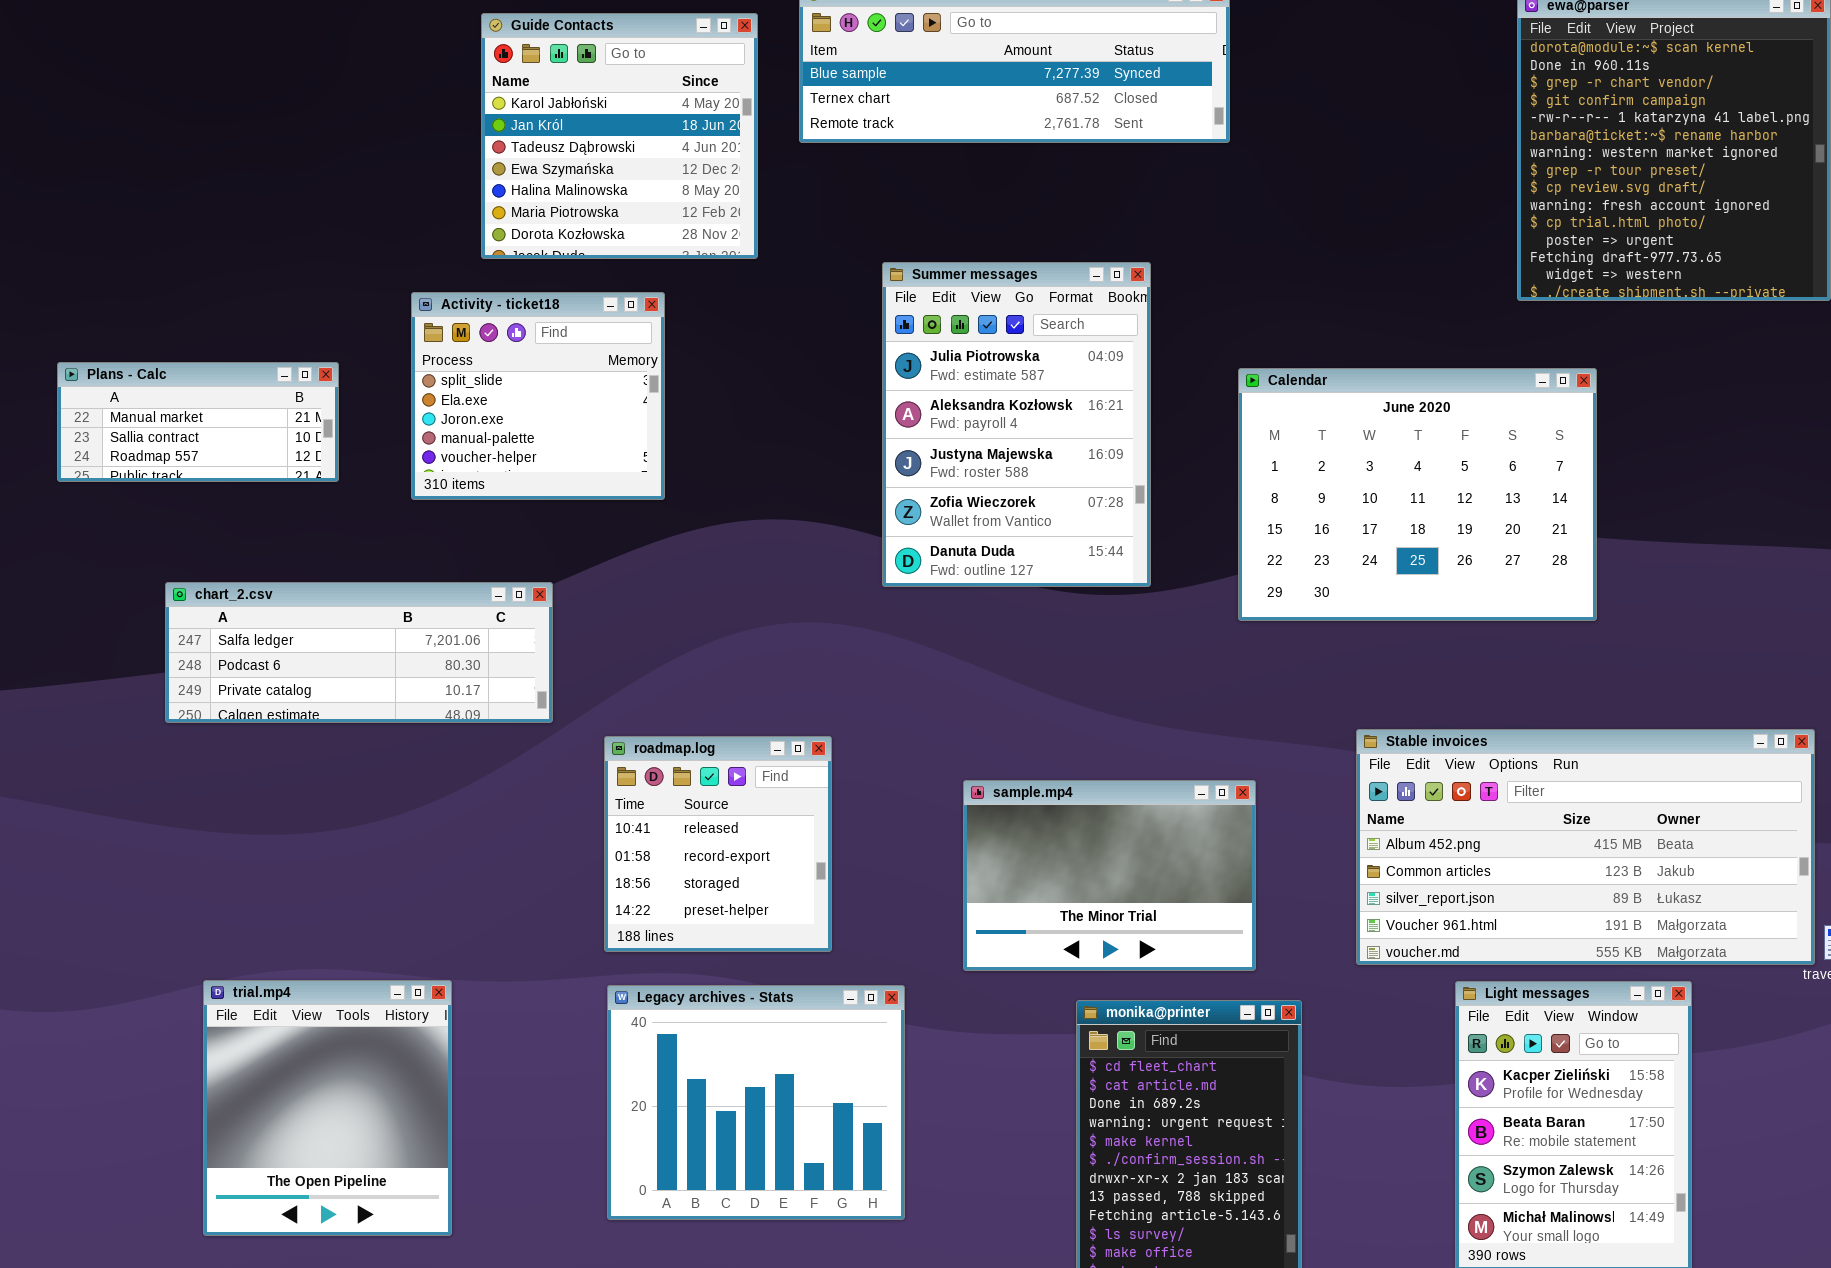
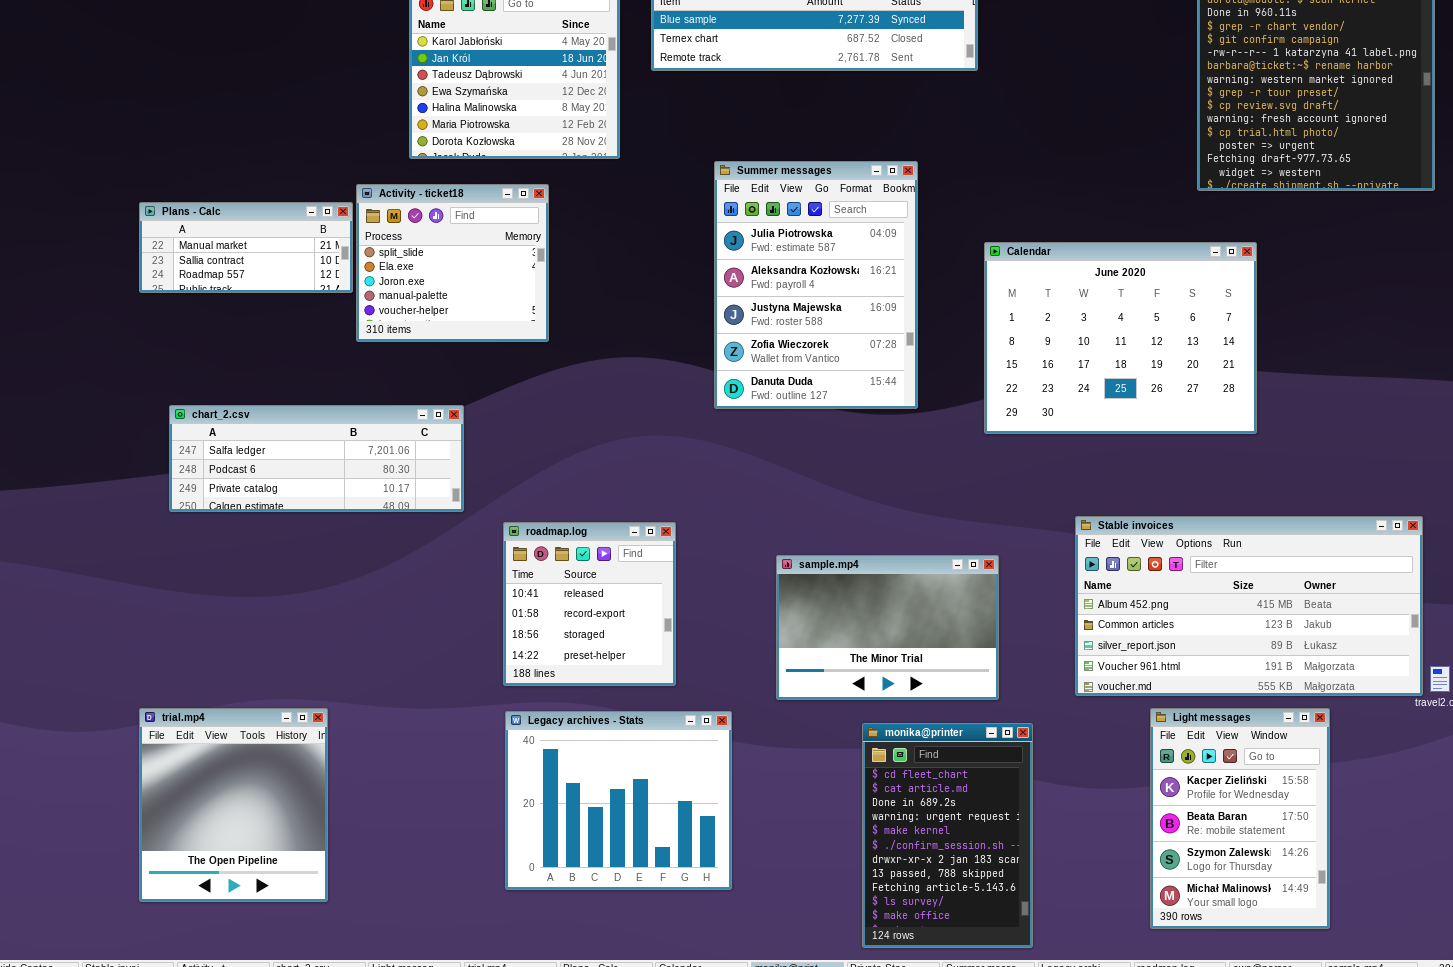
Plans - Calc: [57,362,339,482] -> [139,202,353,293], moved
trial.mp4: [203,980,452,1236] -> [139,708,328,902], moved

